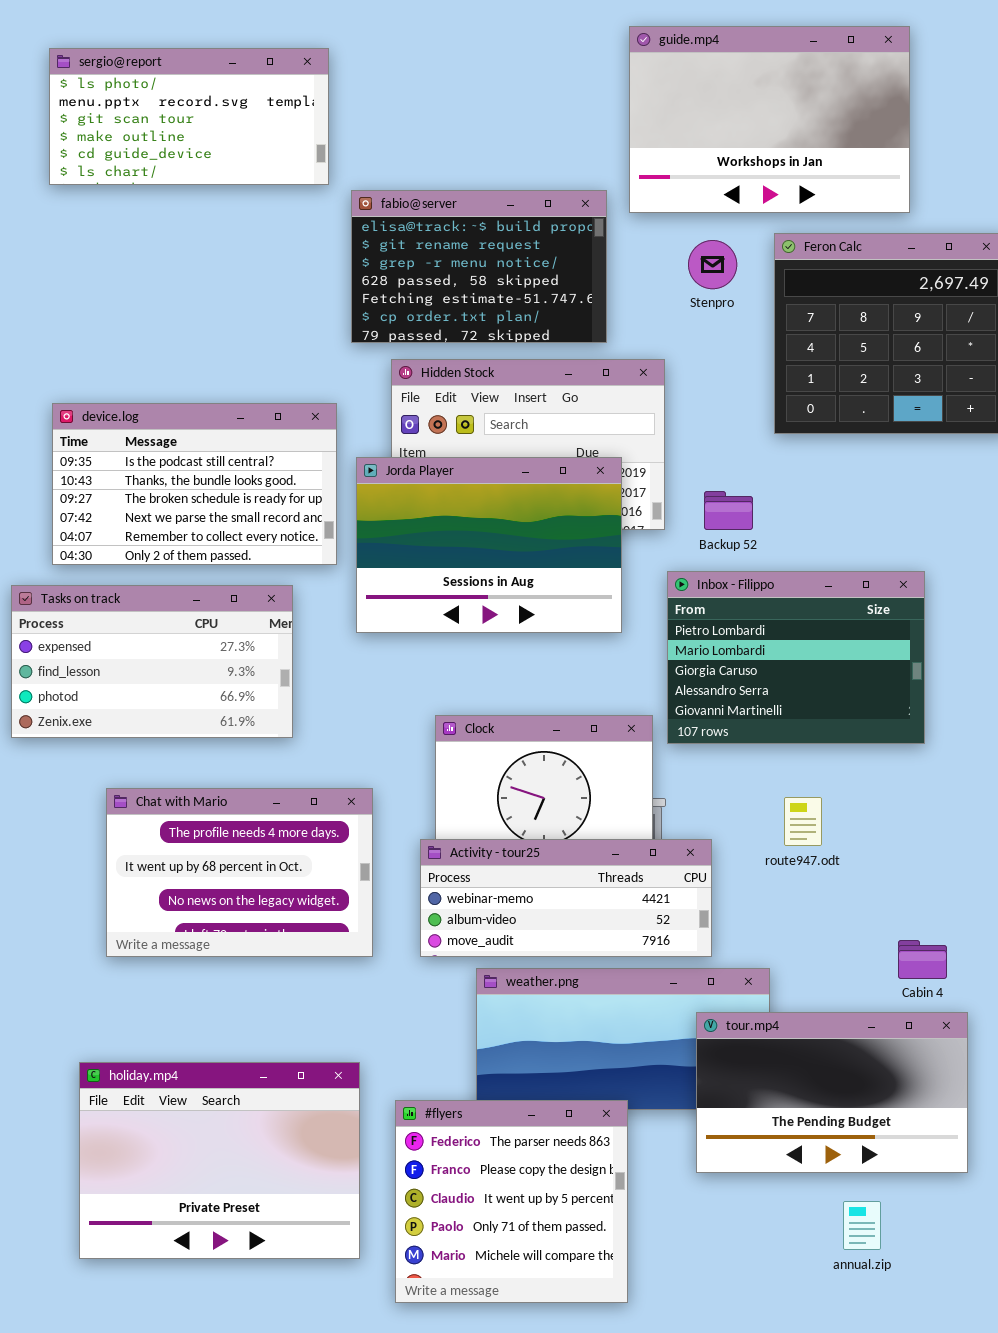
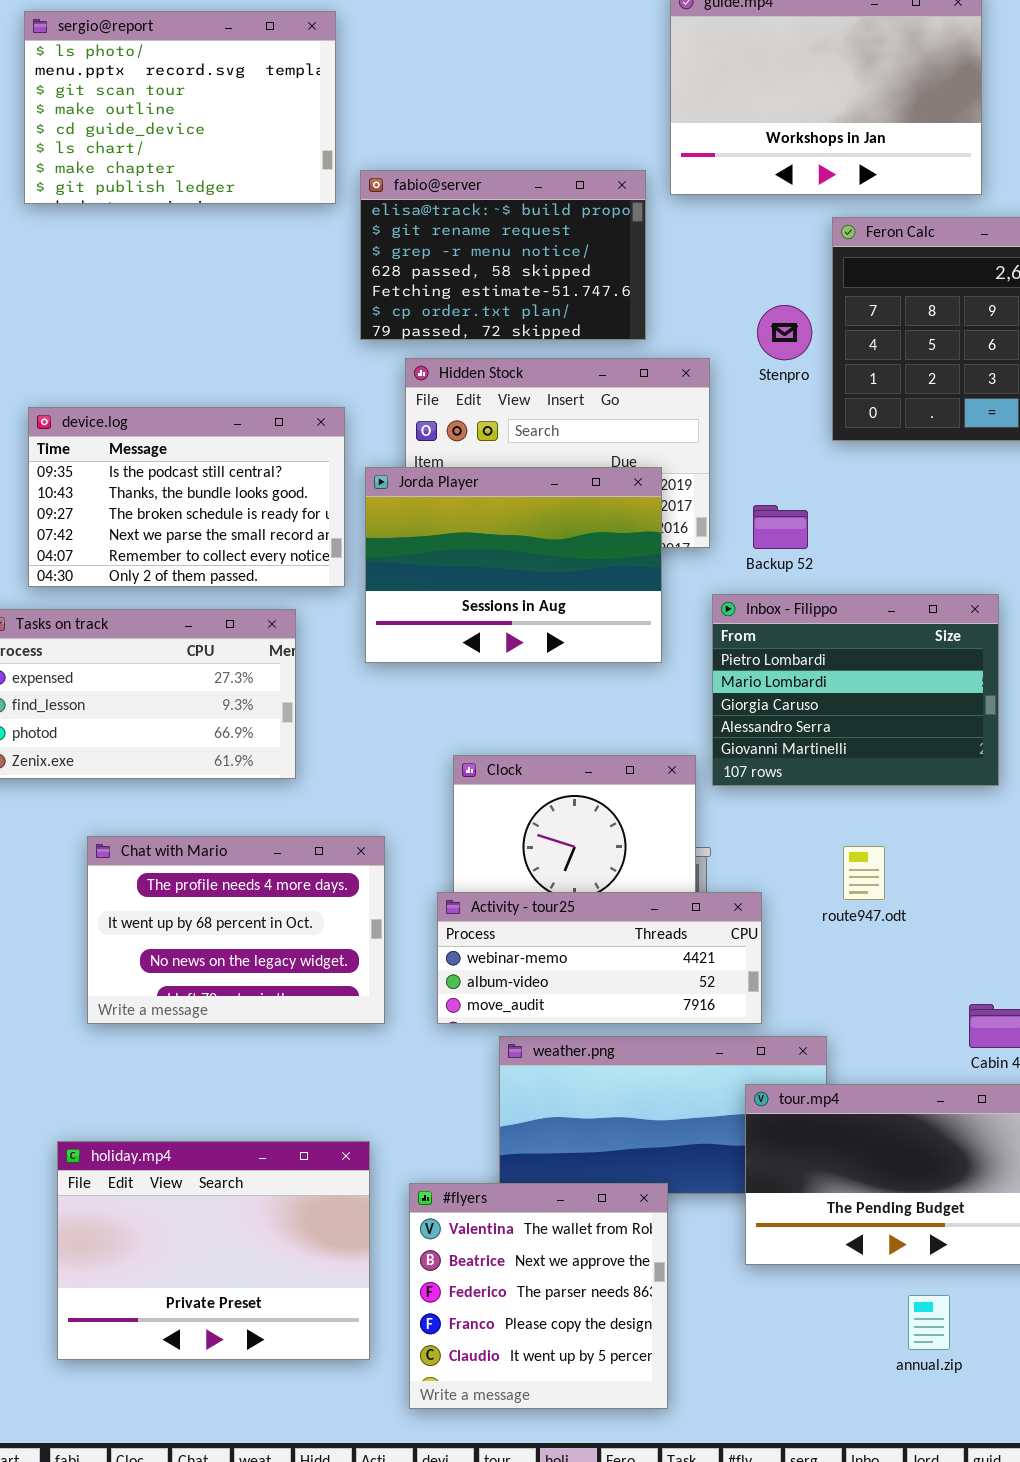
sergio@report: [49,48,329,185] -> [24,11,336,204], resized
Stenpro: [688,240,737,289] -> [757,305,812,360], moved
#flyers: [395,1100,628,1303] -> [409,1183,668,1409], scrolled up 2 rows

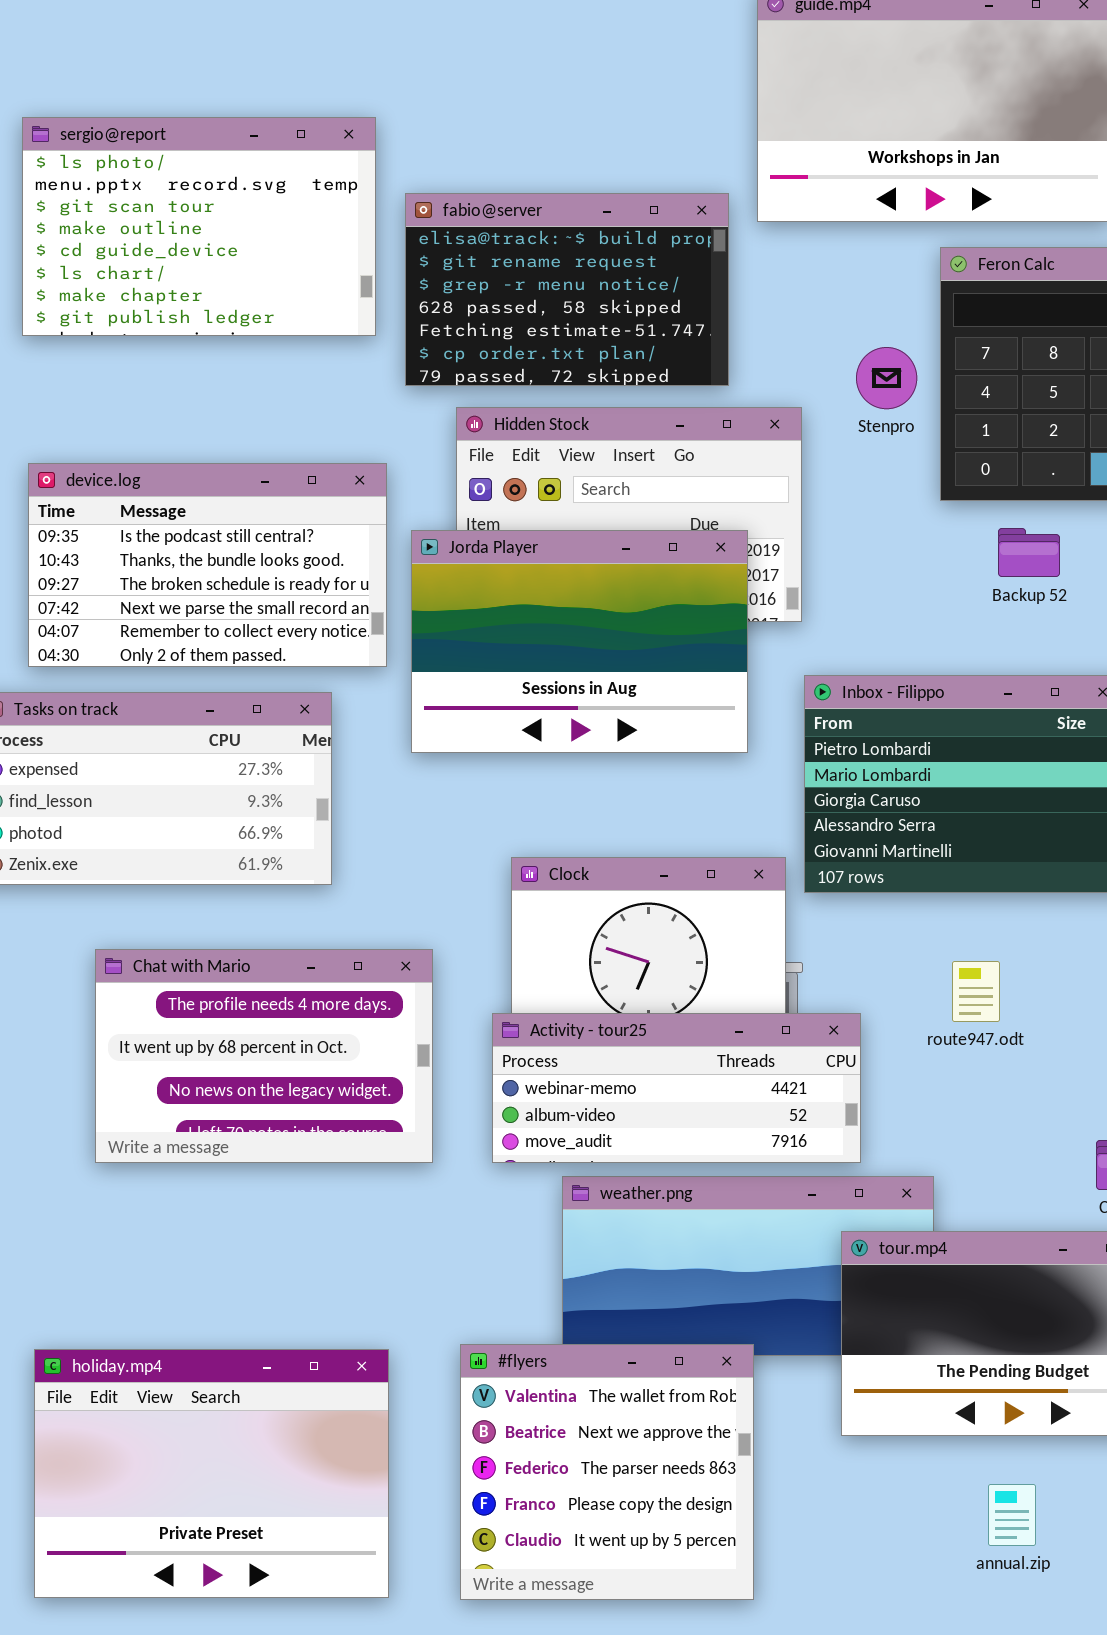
sergio@report: [24,11,336,204] -> [22,117,376,336], moved
Backup 52: [753,505,808,549] -> [998,528,1060,577], moved
holiday.mp4: [57,1141,370,1360] -> [34,1349,389,1598], moved
annual.zip: [908,1295,950,1350] -> [988,1484,1036,1546], moved

